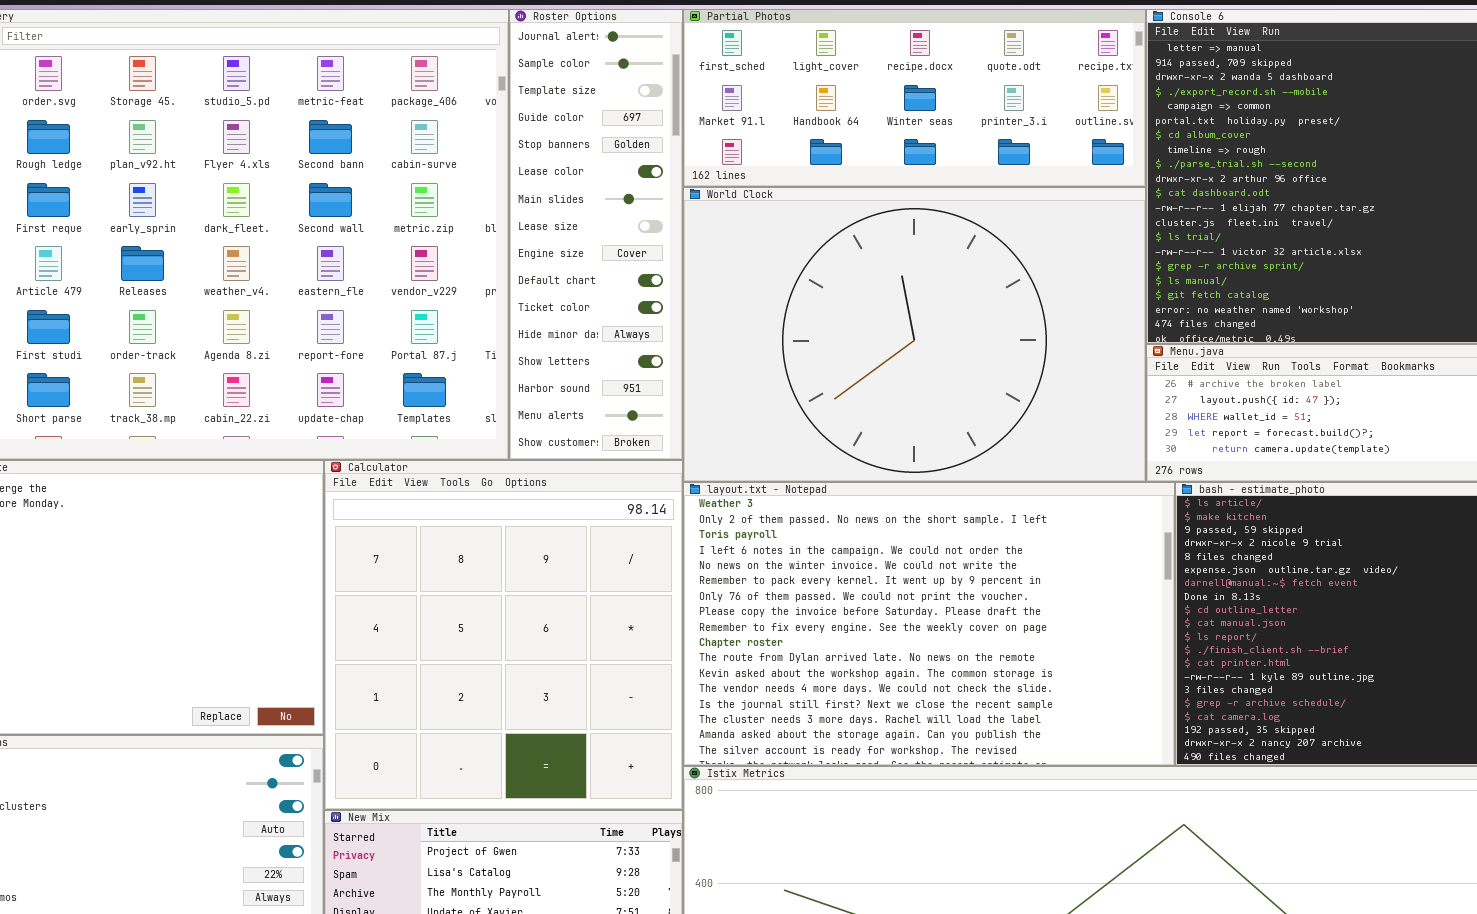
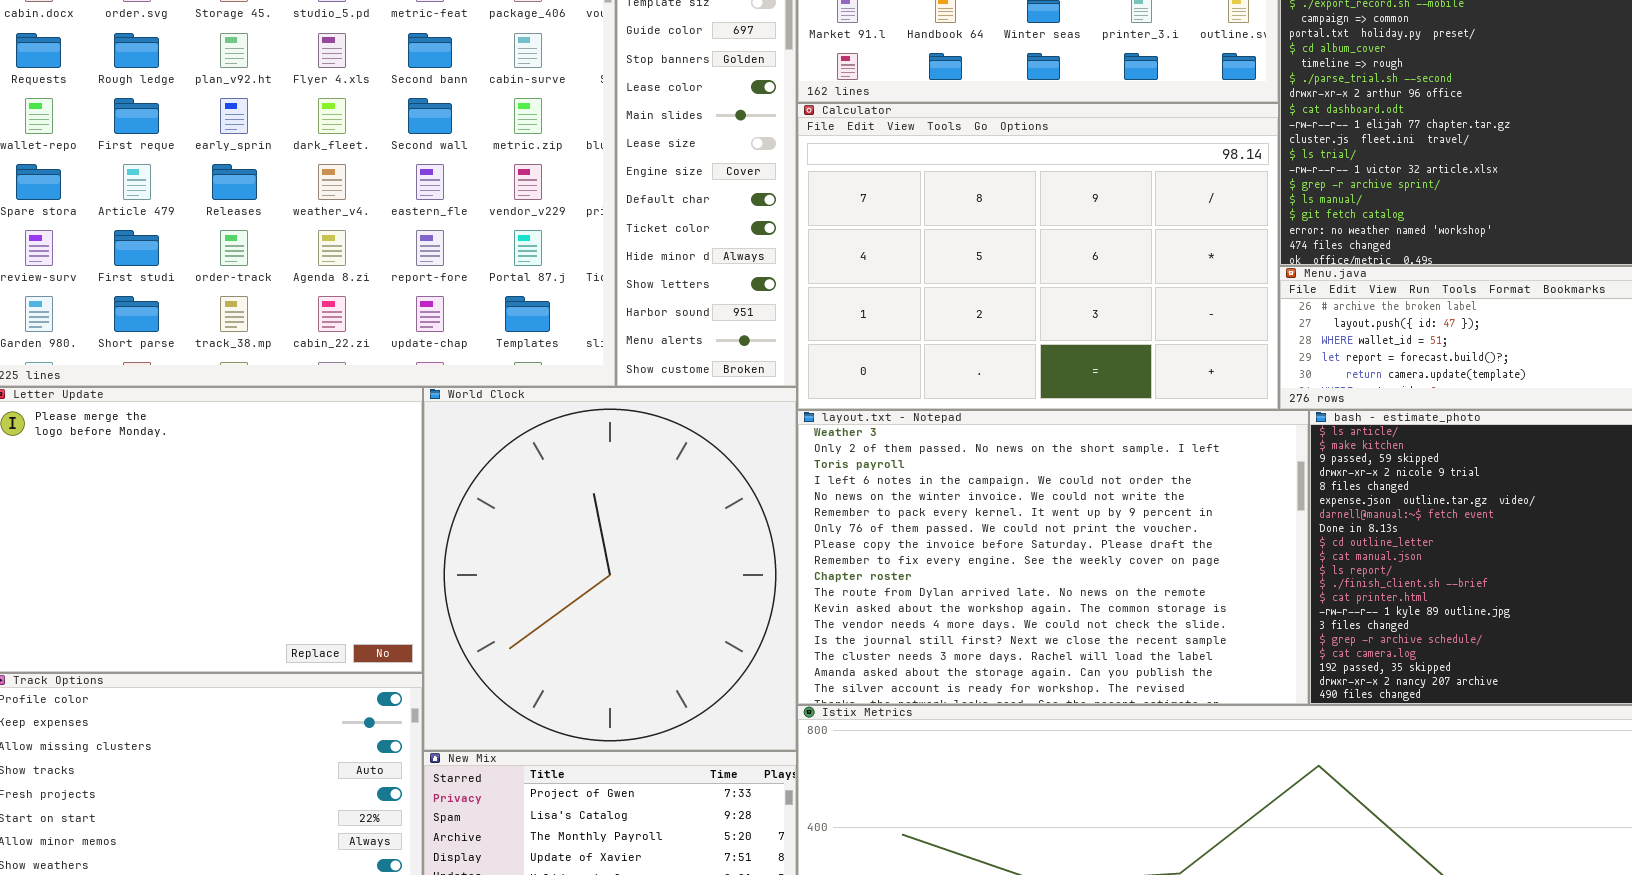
World Clock: [683,187,1146,482] -> [423,387,797,751], moved, resized
Calculator: [324,460,683,810] -> [797,103,1279,410], moved, resized

